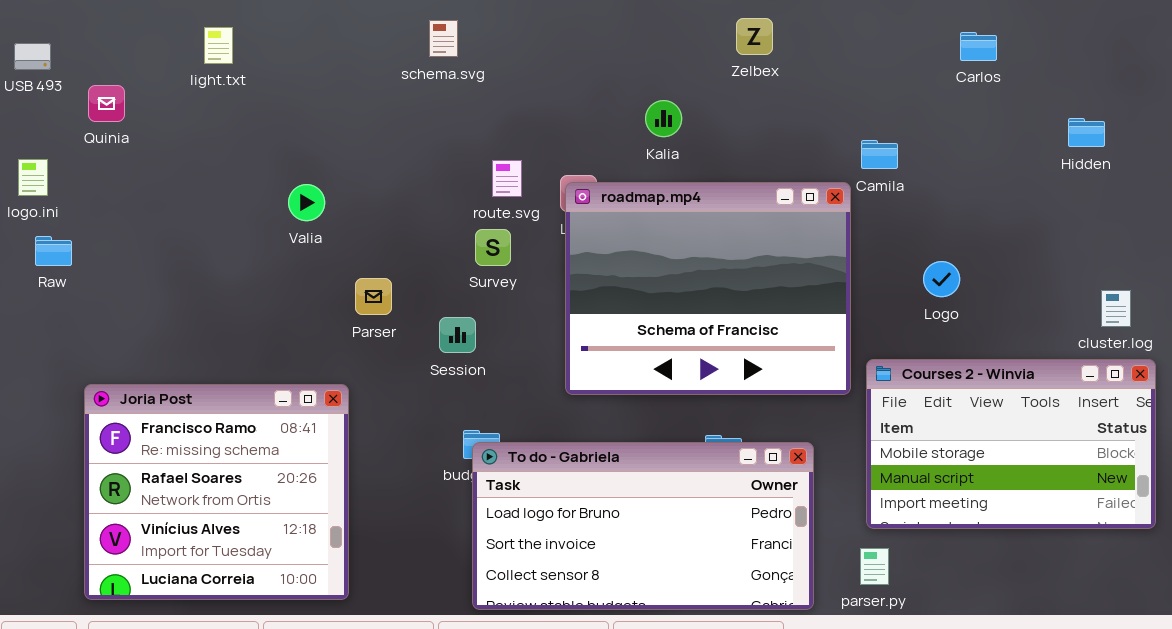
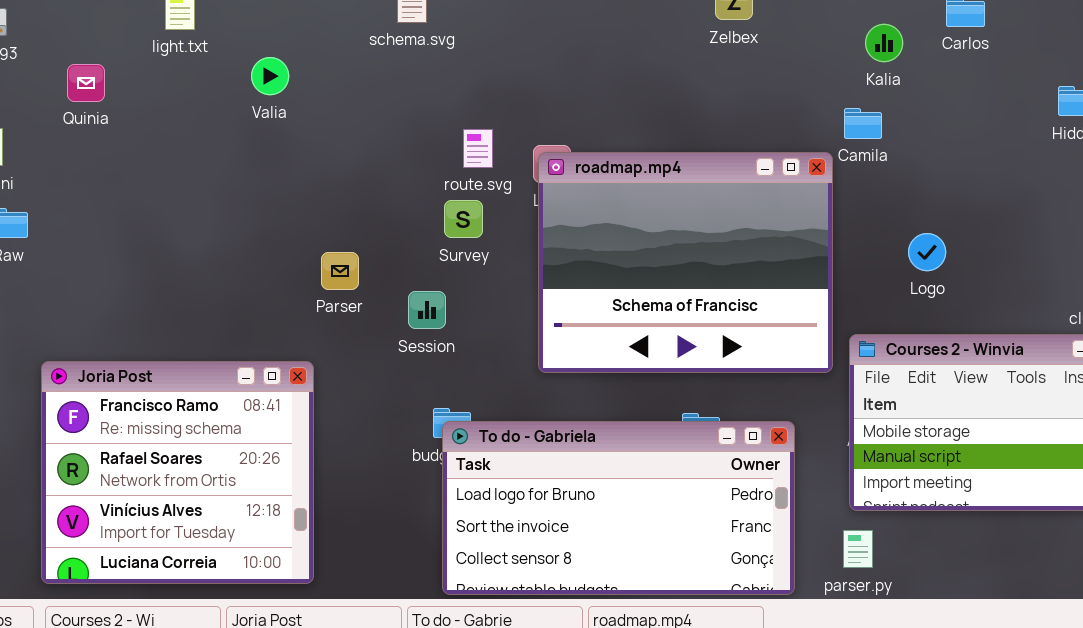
Quinia: [88,85,125,122] -> [67,64,105,102], moved
Kalia: [645,100,682,137] -> [865,24,903,62], moved
Valia: [288,184,325,221] -> [251,57,289,95], moved

